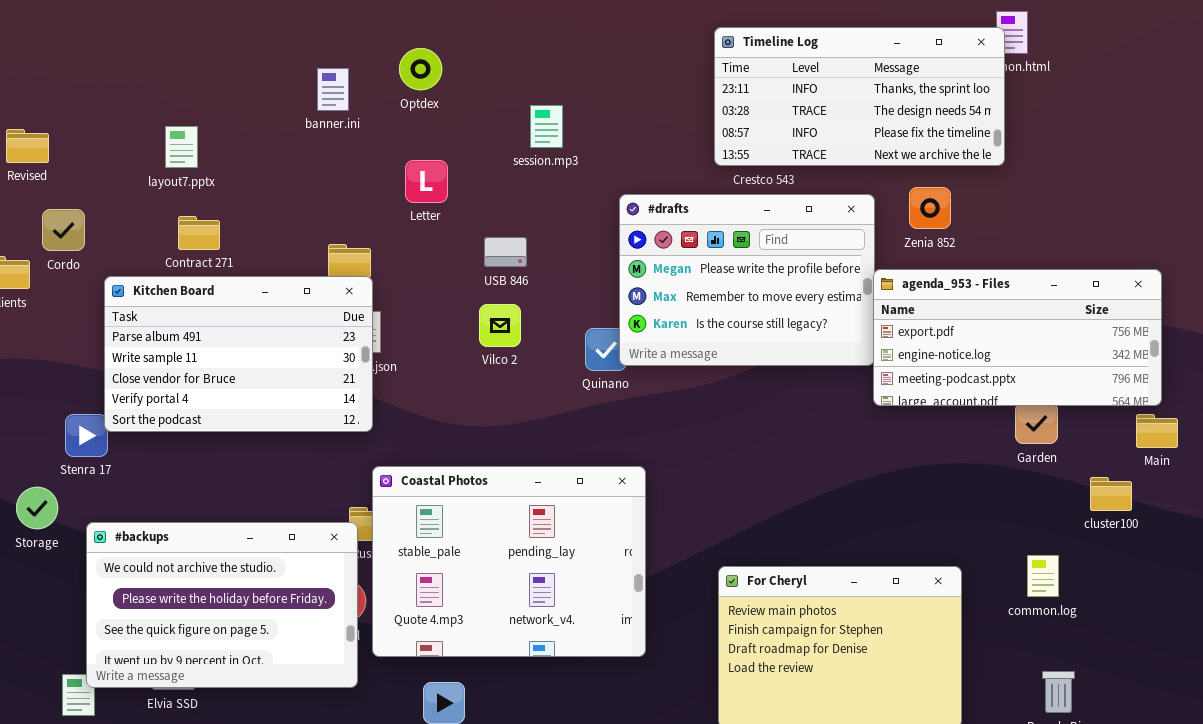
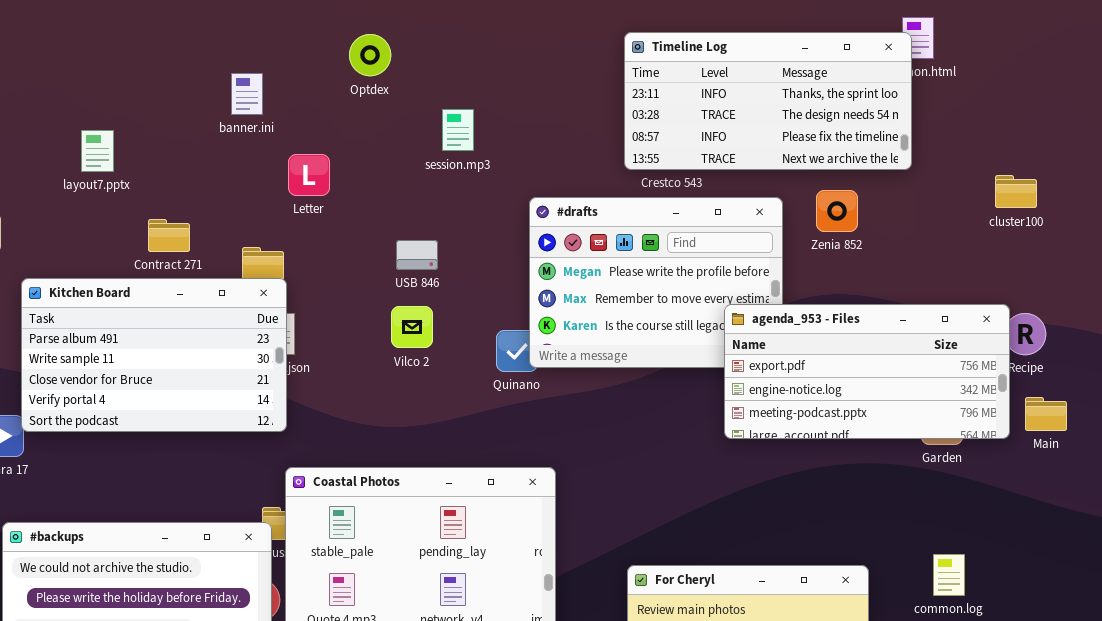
Optdex: [399,48,442,90] -> [349,34,391,76], moved
Letter: [405,160,448,203] -> [288,154,330,196], moved
Contract 271: [178,216,220,250] -> [148,219,190,252], moved
agenda_953 - Files: [873,269,1162,406] -> [724,304,1010,439], moved
Main: [1136,414,1178,448] -> [1025,397,1067,431], moved
cluster100: [1090,477,1132,511] -> [995,175,1037,208], moved

